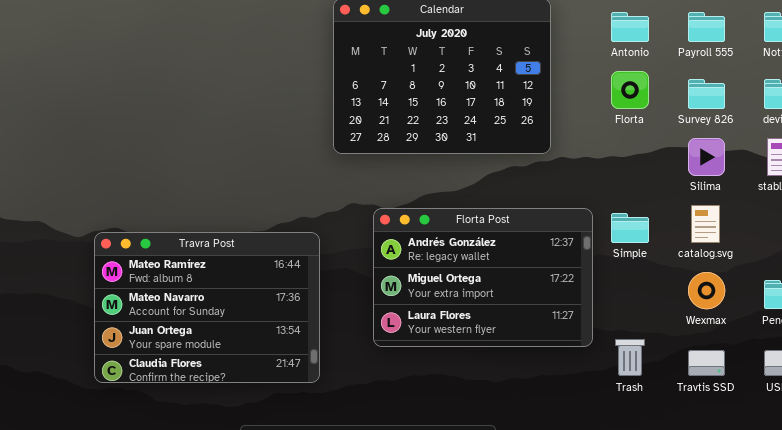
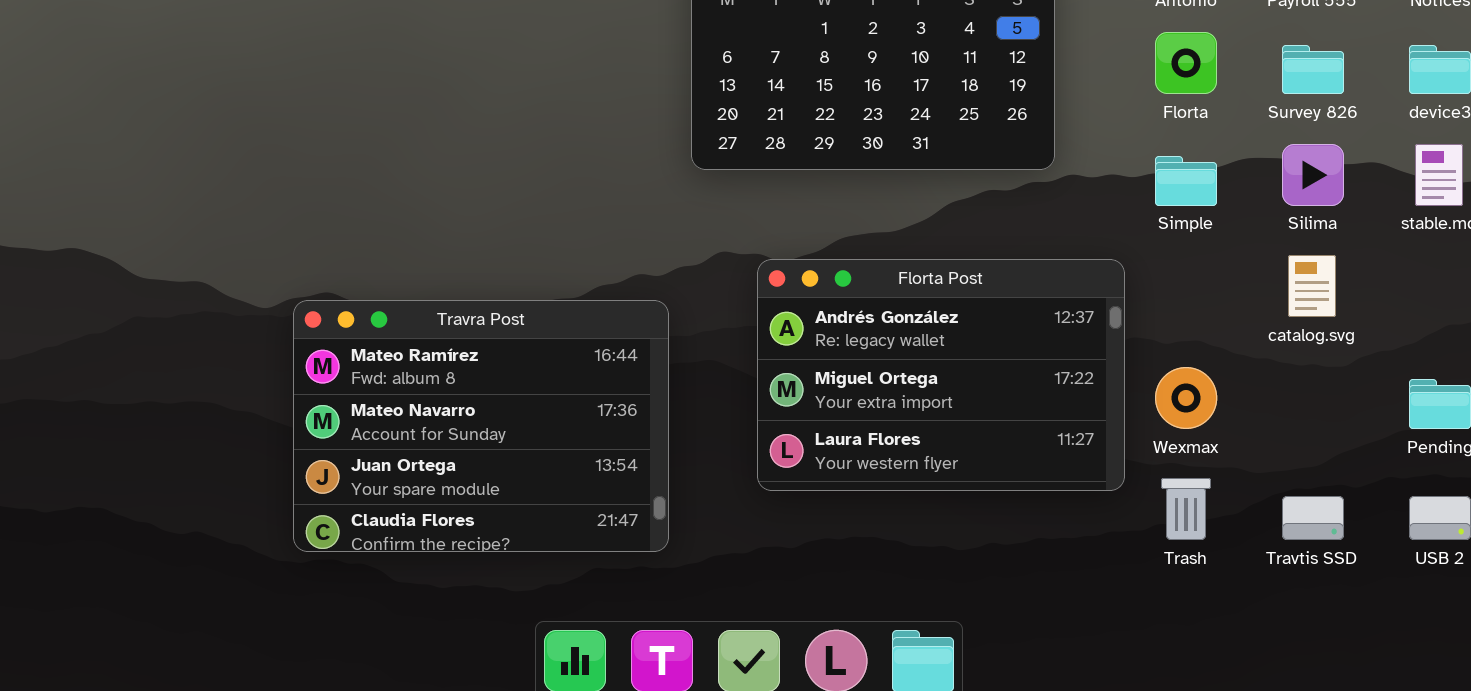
Simple: [611,213,649,243] -> [1155,156,1217,206], moved
Wexmax: [688,272,725,309] -> [1155,367,1217,429], moved

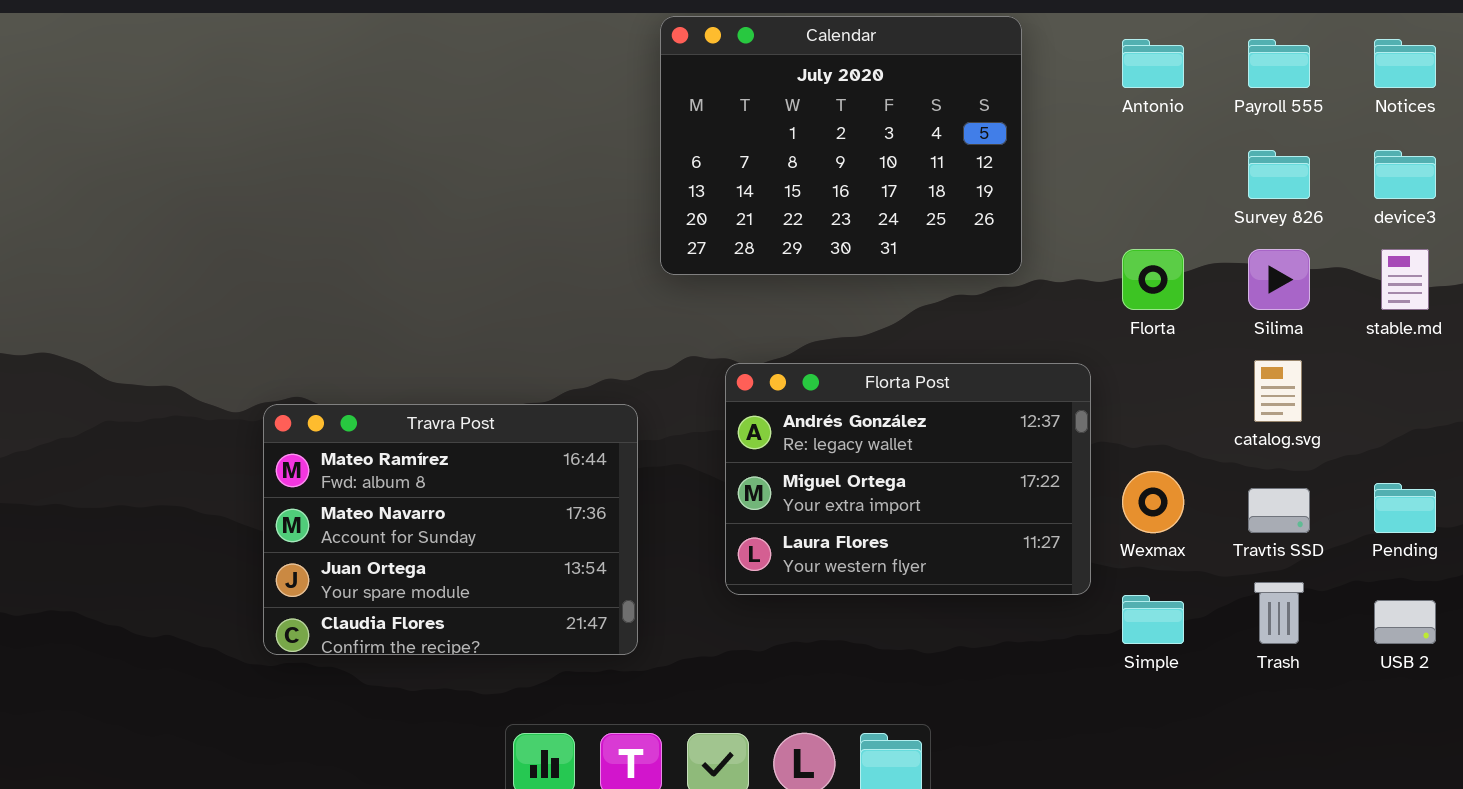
Florta: [1155,32,1217,94] -> [1122,249,1184,310], moved
Simple: [1155,156,1217,206] -> [1122,595,1184,644], moved
Trash: [1161,478,1211,540] -> [1254,582,1304,644], moved
Travtis SSD: [1282,496,1344,540] -> [1248,488,1310,533], moved

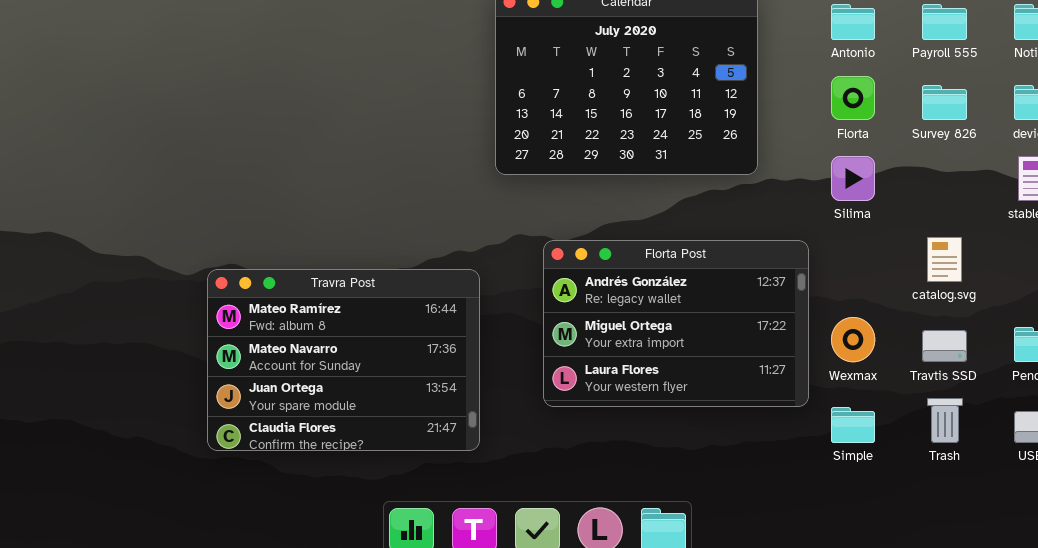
Florta: [1122,249,1184,310] -> [831,76,875,120], moved
Silima: [1248,249,1310,310] -> [831,156,875,201], moved

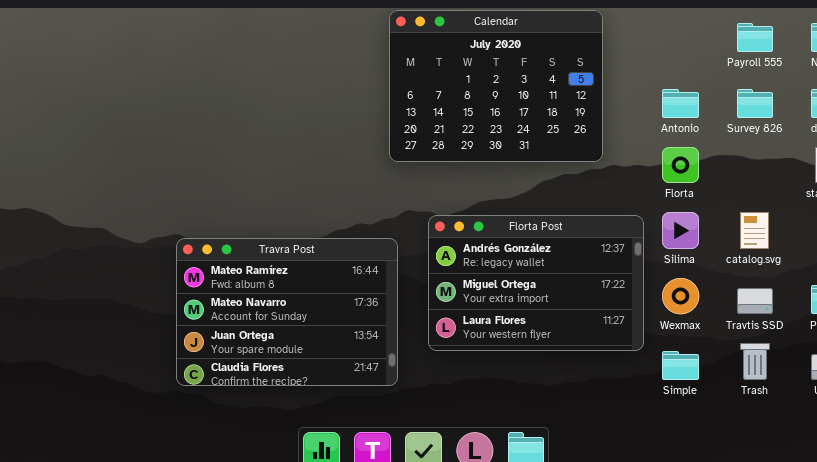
Antonio: [831,4,875,40] -> [662,89,699,118], moved
Florta: [831,76,875,120] -> [662,147,699,183], moved
Silima: [831,156,875,201] -> [662,212,699,249], moved
Travra Post: [207,269,480,451] -> [176,238,398,386], moved

